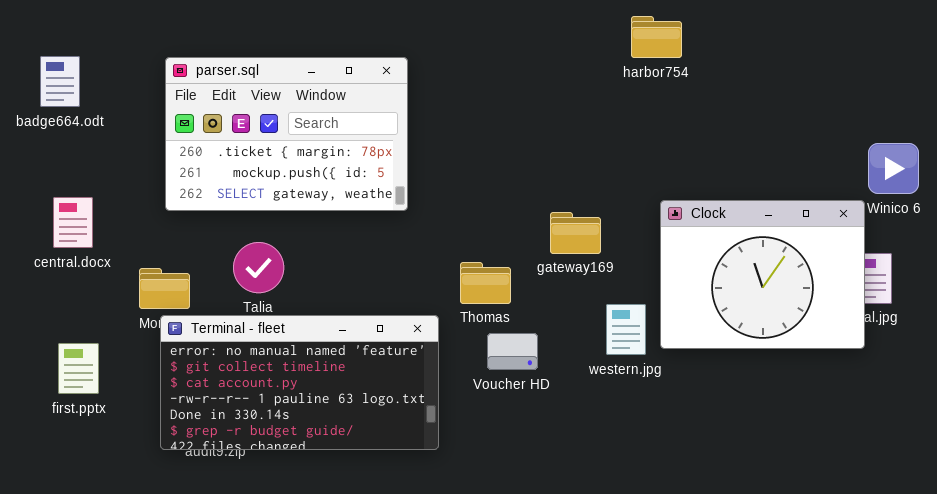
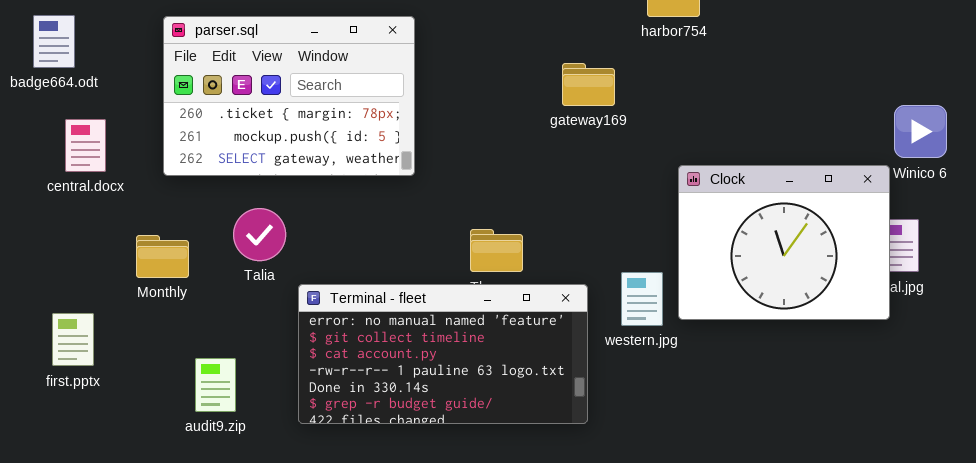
central.docx: [53,197,93,248] -> [65,119,106,172], moved
gateway169: [550,212,601,254] -> [562,63,615,106], moved
Terminal - fleet: [160,315,439,450] -> [298,284,588,424], moved

